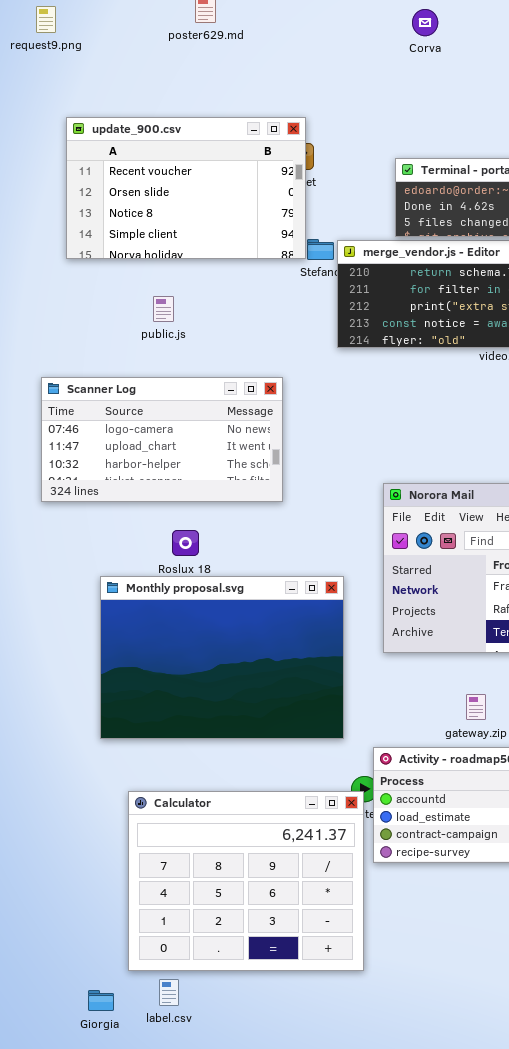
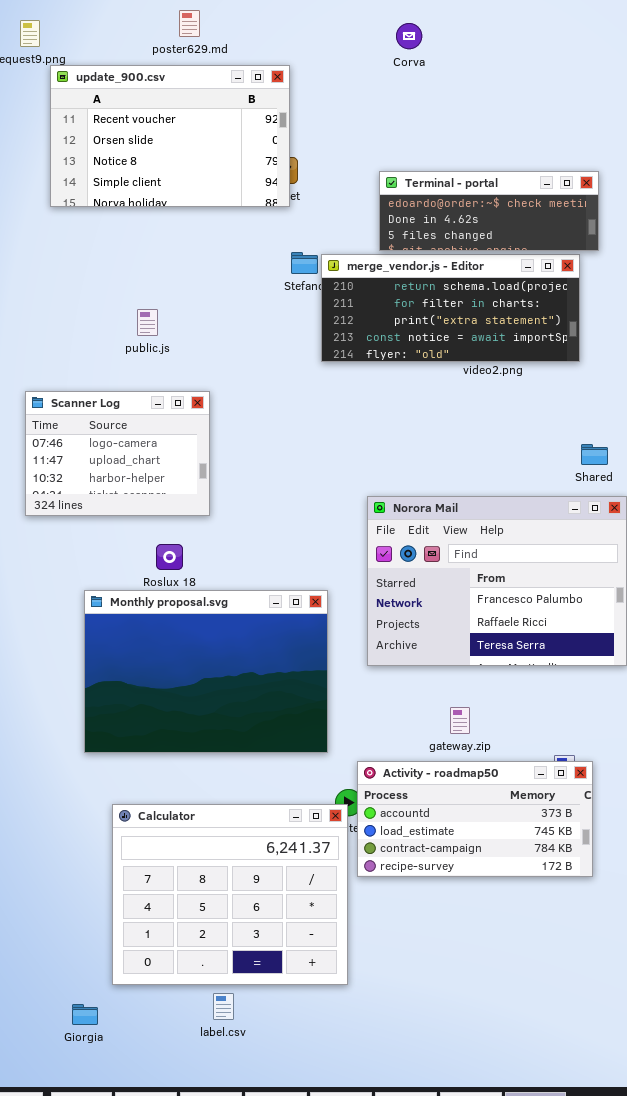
update_900.csv: [66,117,306,259] -> [50,65,290,207], moved
Scanner Log: [41,377,283,502] -> [25,391,210,516], resized
label.csv: [159,979,179,1006] -> [213,993,234,1020], moved

